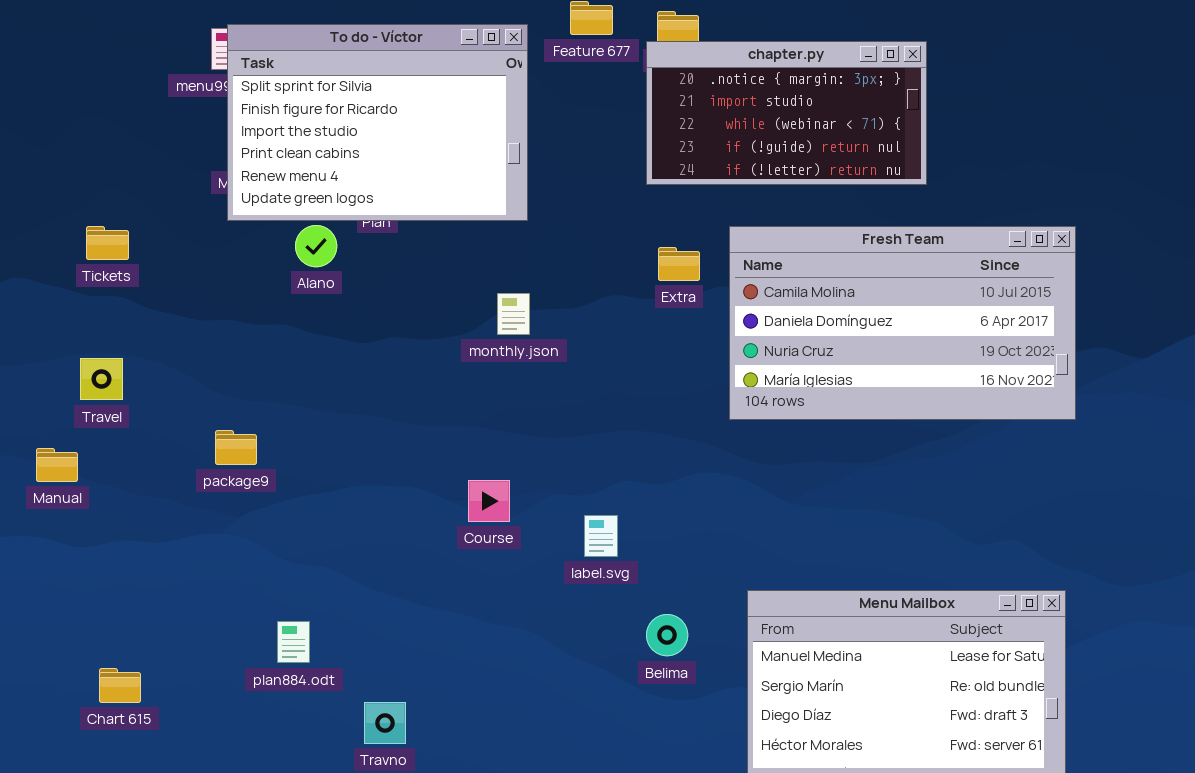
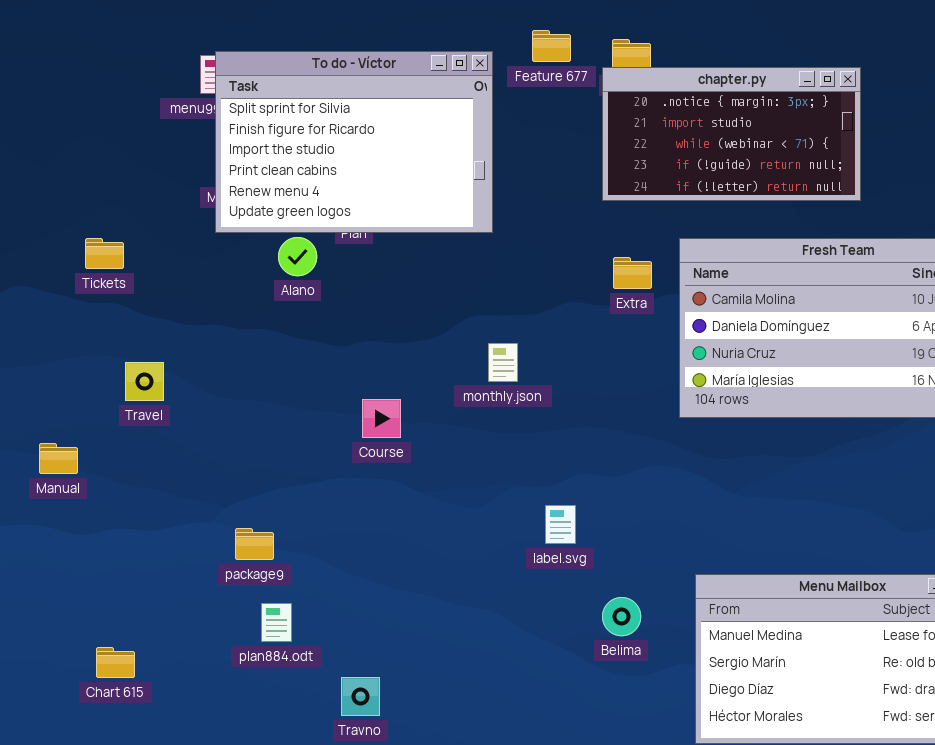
monthly.json: [497,293,530,335] -> [488,343,518,382], moved
Travel: [80,358,123,400] -> [125,362,164,401], moved
package9: [215,430,257,465] -> [235,528,274,560], moved
Course: [468,480,510,522] -> [362,399,401,438], moved

